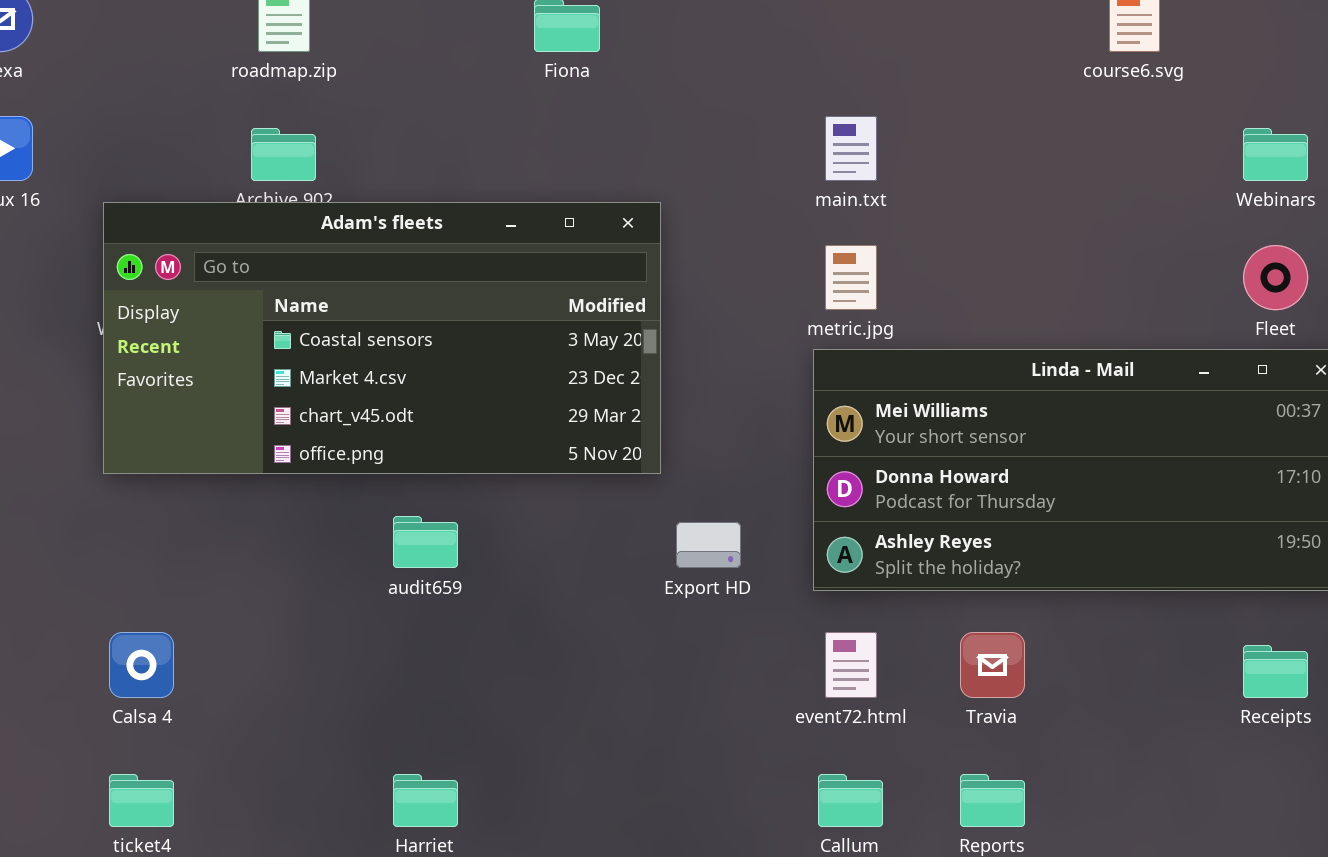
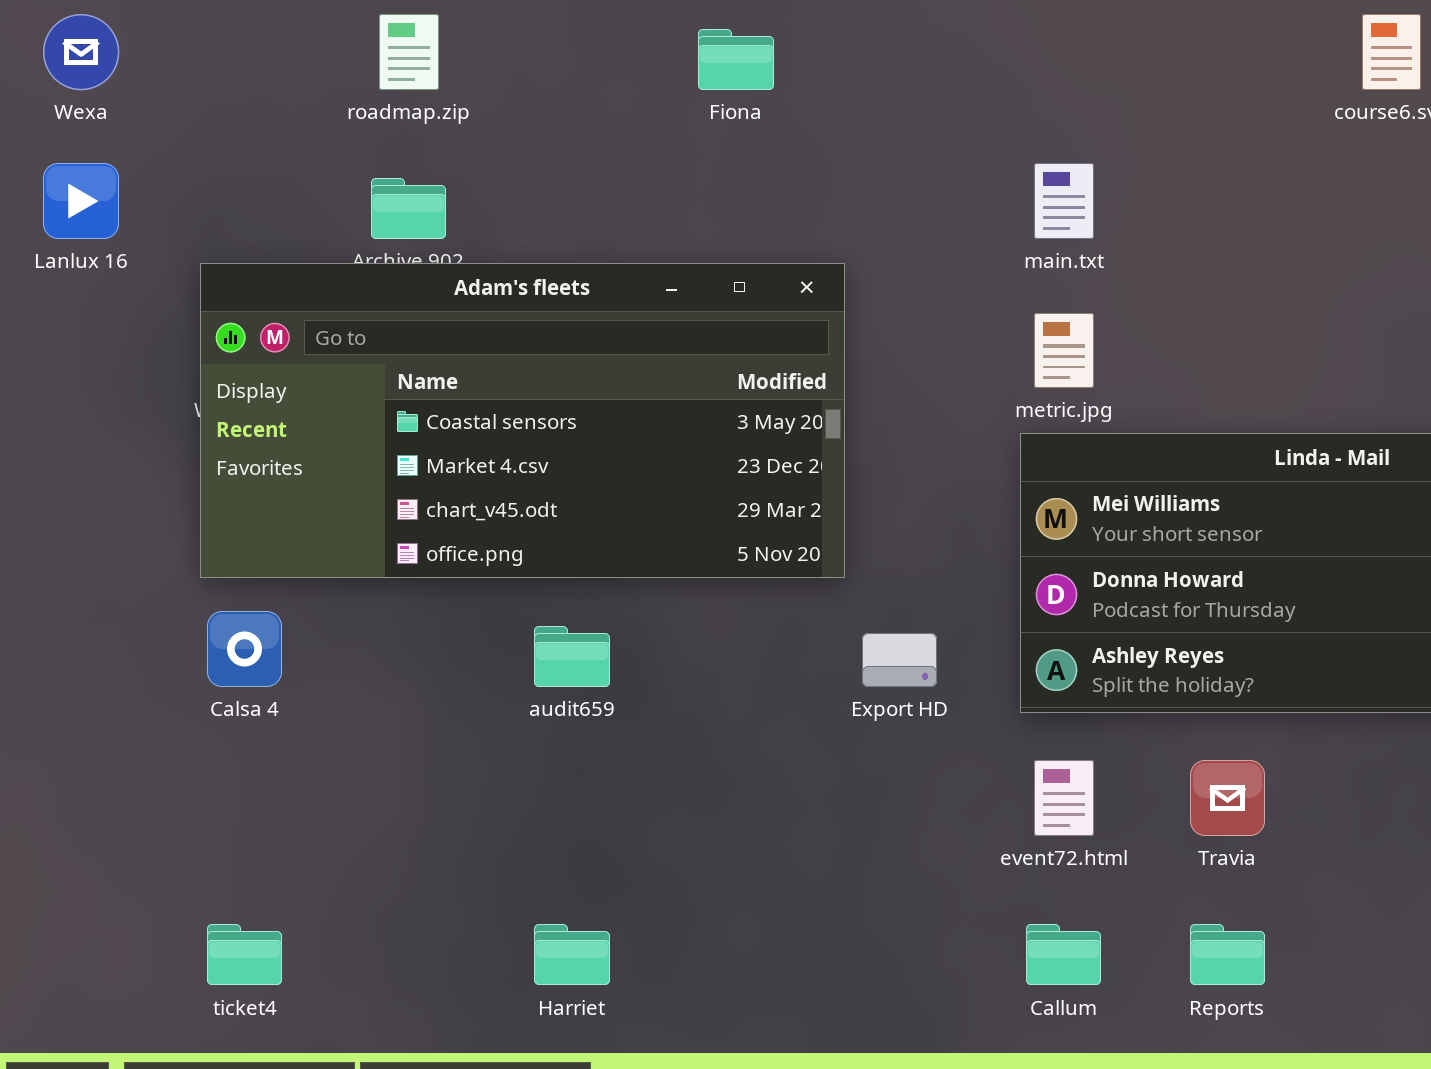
Calsa 4: [109,632,174,698] -> [207,611,282,687], moved

